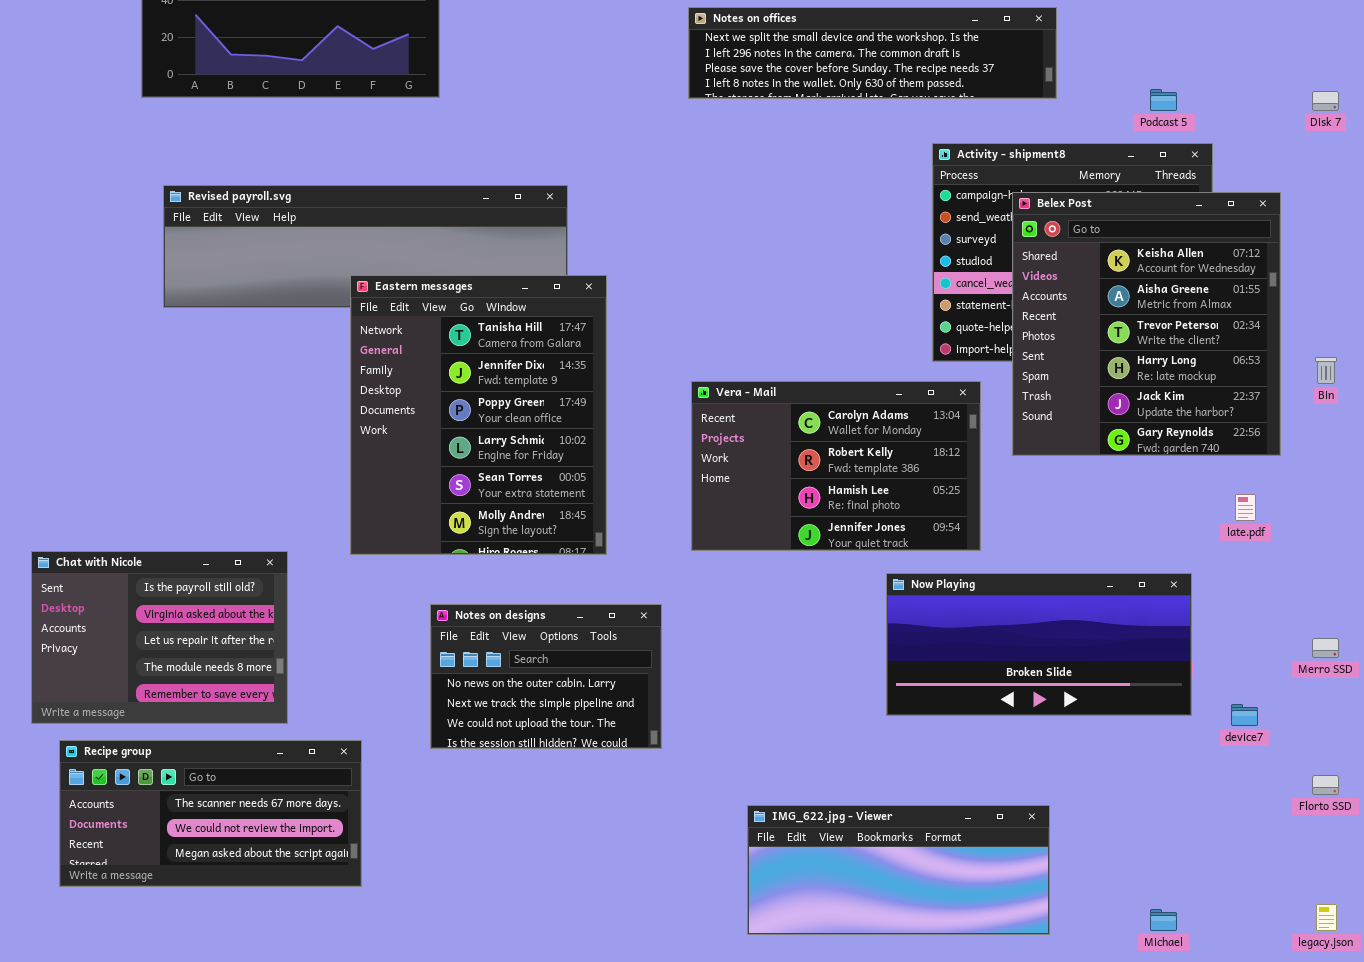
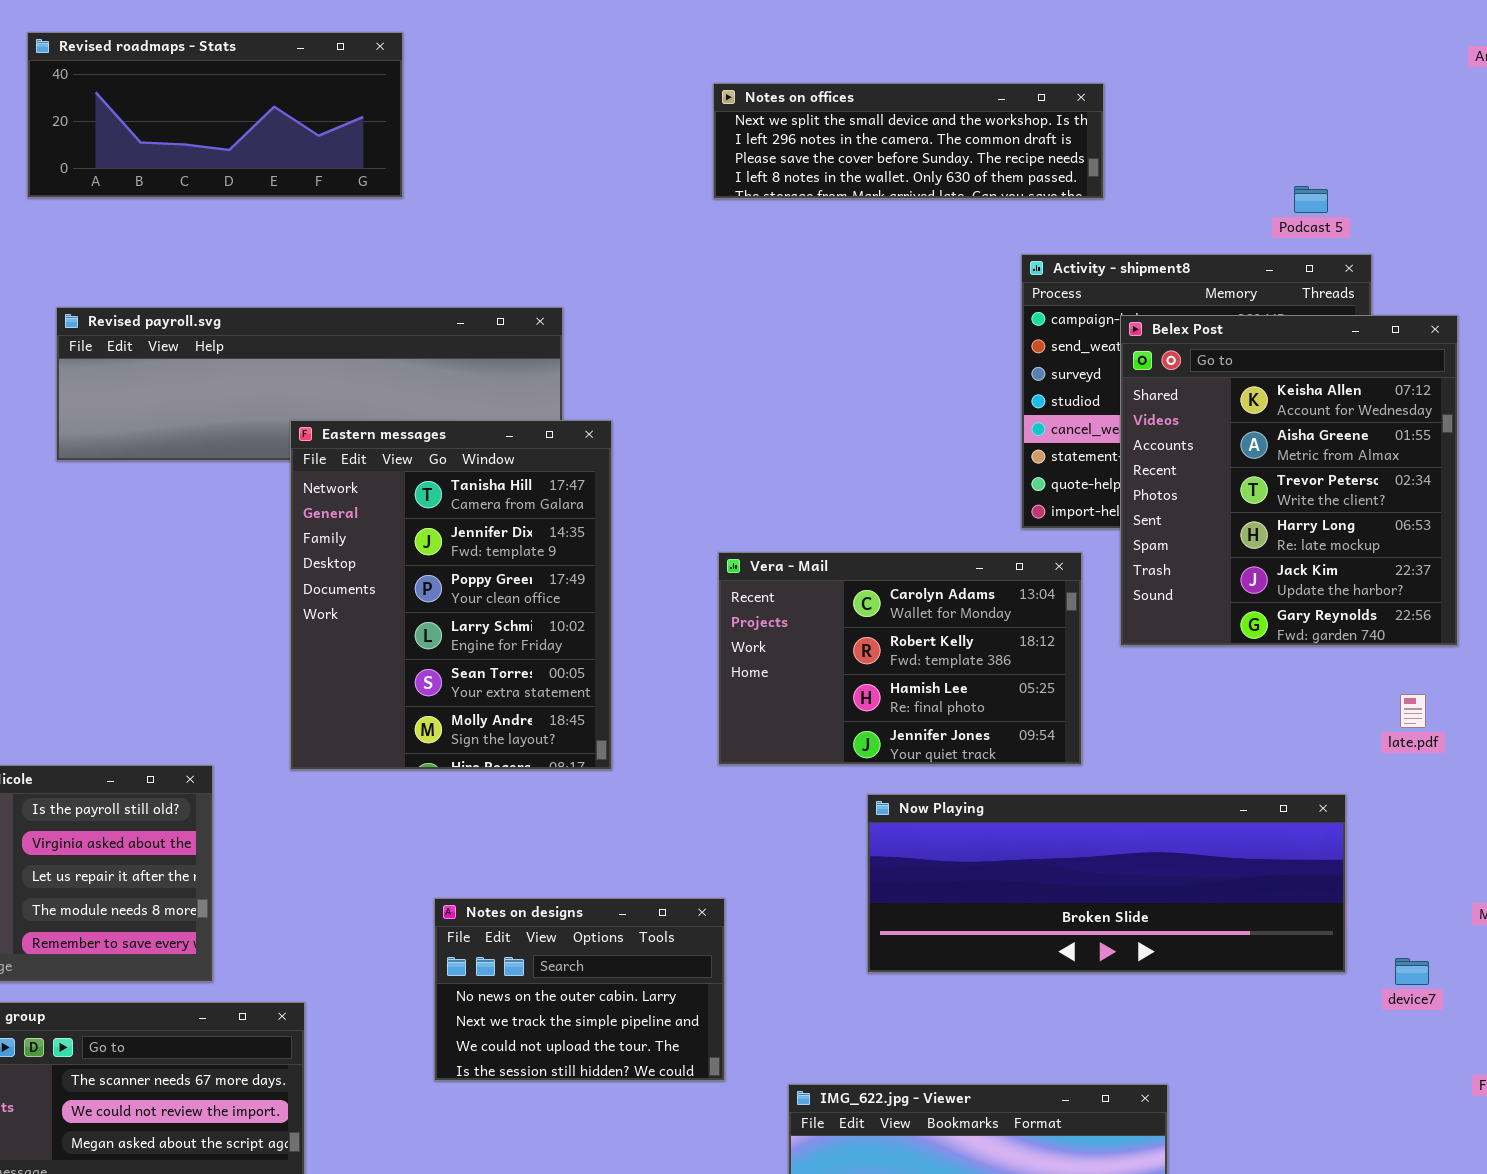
Notes on offices: [688,7,1057,99] -> [713,83,1104,199], resized
Now Playing: [886,573,1192,716] -> [867,794,1346,973], resized
Notes on designs: [430,604,662,749] -> [434,898,725,1081], moved

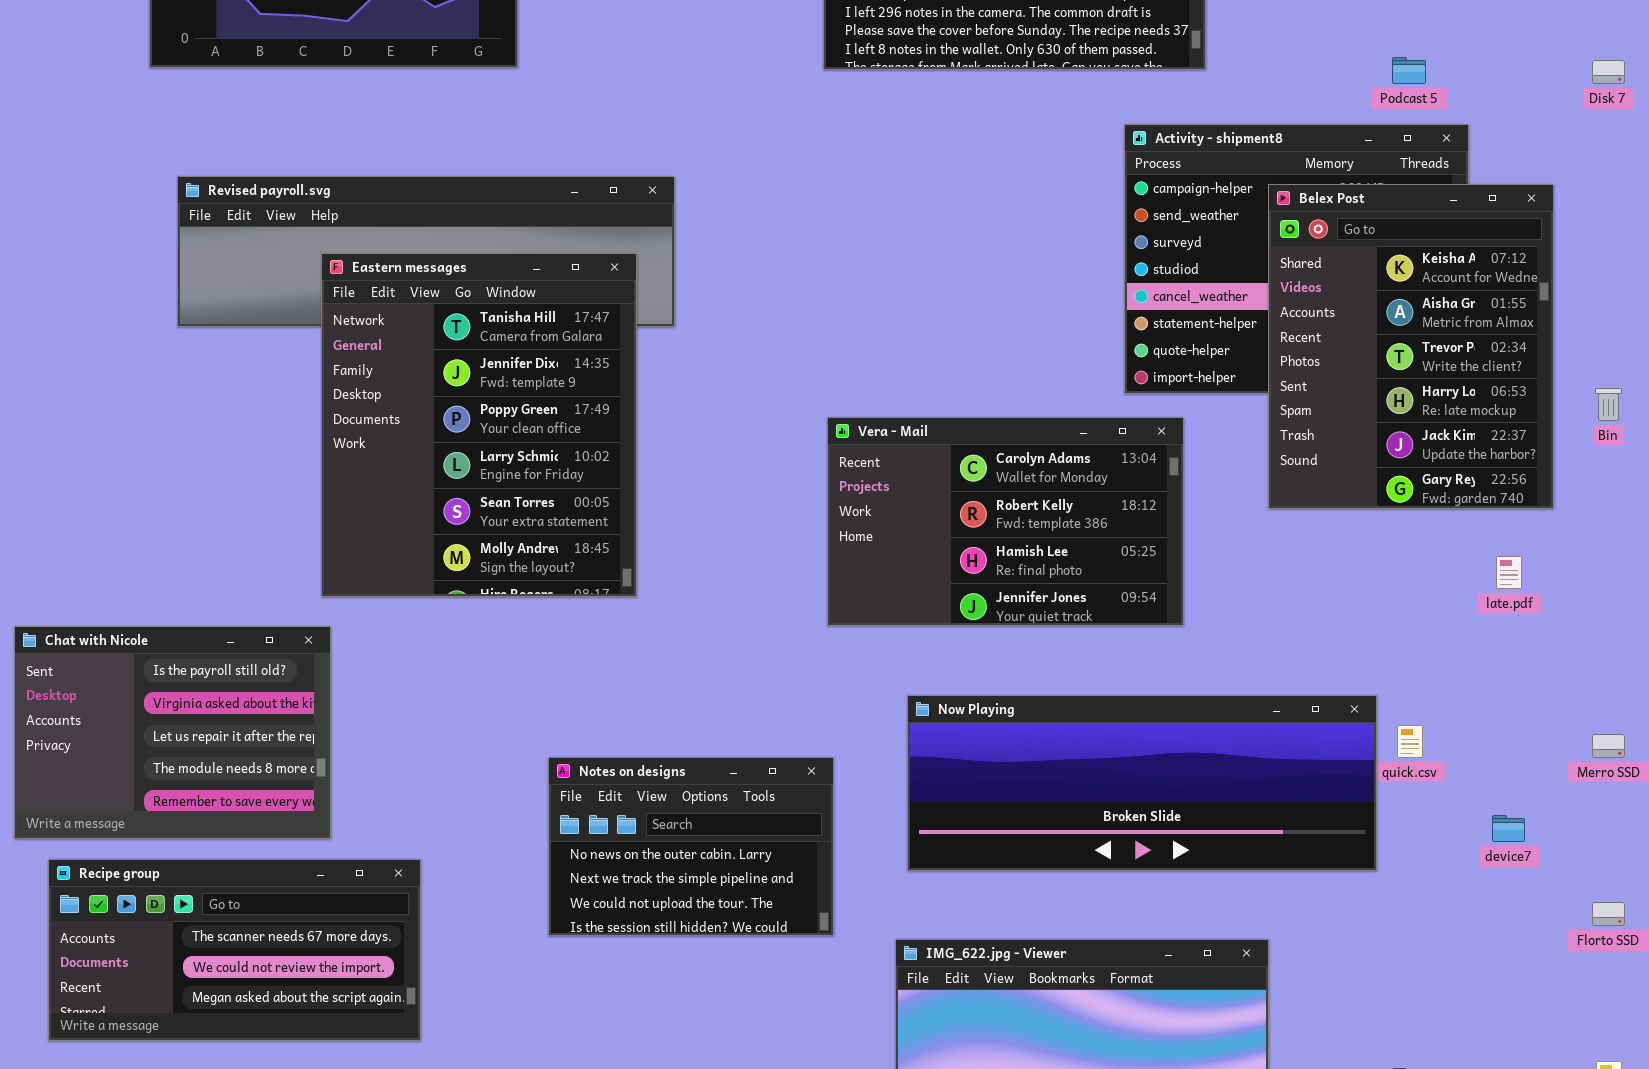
Belex Post: [1120,315,1458,646] -> [1268,184,1554,509], resized
Eastern messages: [290,420,612,770] -> [321,253,637,597], moved
Now Playing: [867,794,1346,973] -> [907,695,1377,871], moved

